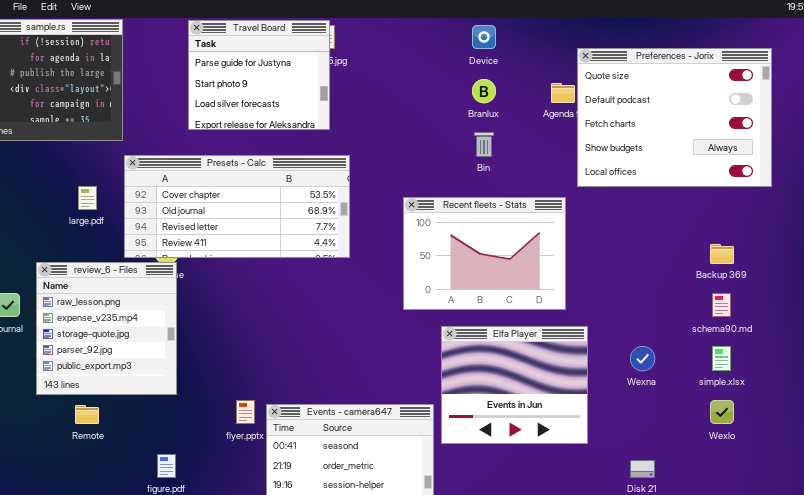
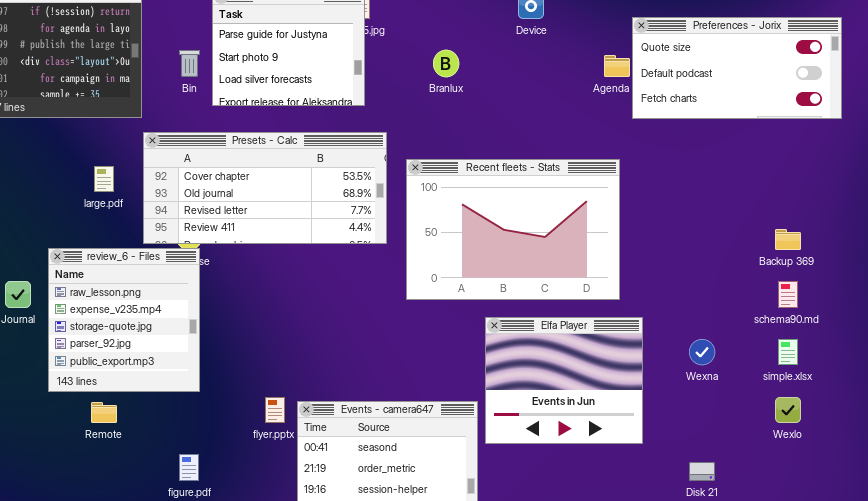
Preferences - Jorix: [577,48,772,187] -> [632,17,842,119], resized
Branlux: [472,79,496,103] -> [433,50,459,77], moved
Bin: [474,132,494,157] -> [179,50,200,77], moved
Recent fleets - Stats: [403,197,566,310] -> [406,159,620,300], resized

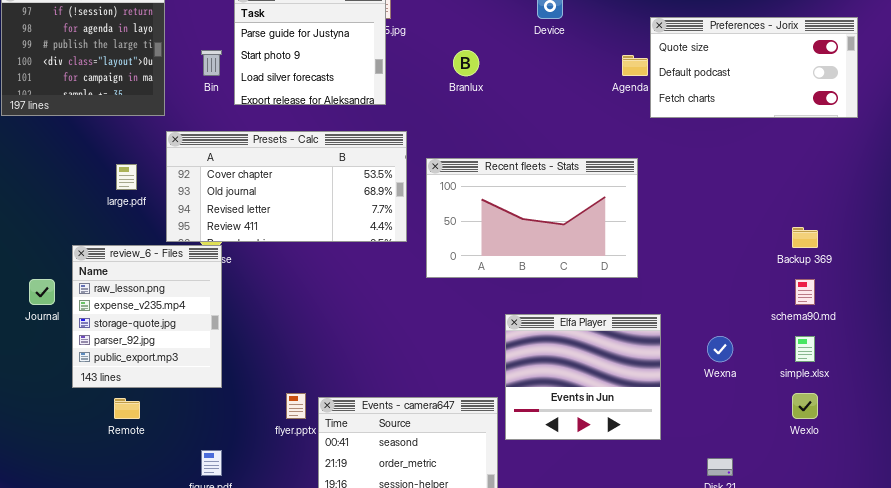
Recent fleets - Stats: [406,159,620,300] -> [426,158,638,278], resized

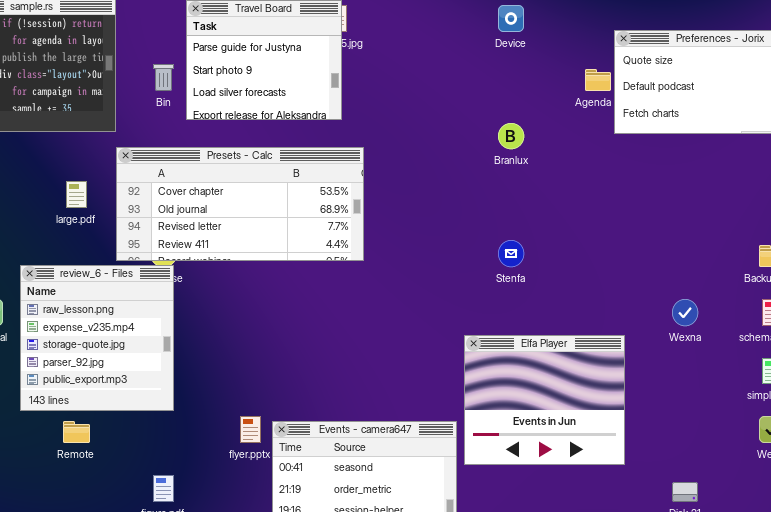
Branlux: [453,50,479,76] -> [498,123,524,149], moved
Recent fleets - Stats: [426,158,638,278] -> none, closed
Wexna: [707,336,733,362] -> [672,299,698,326], moved

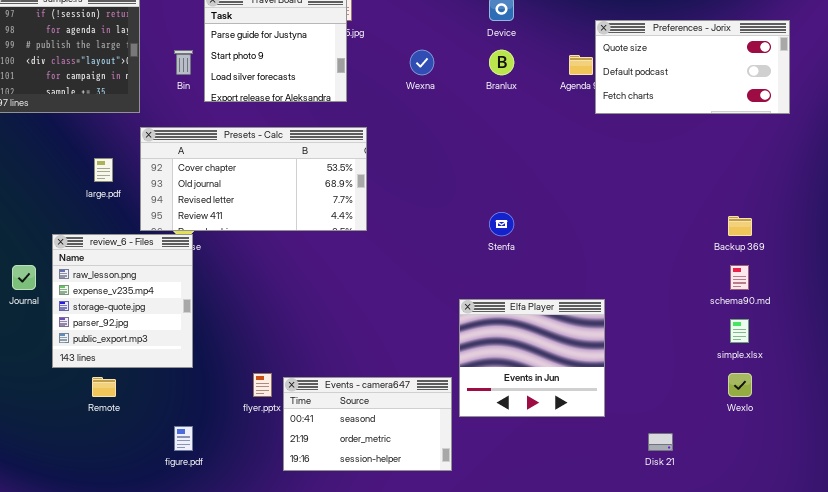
Branlux: [498,123,524,149] -> [489,50,514,75], moved
Wexna: [672,299,698,326] -> [410,50,434,75], moved

